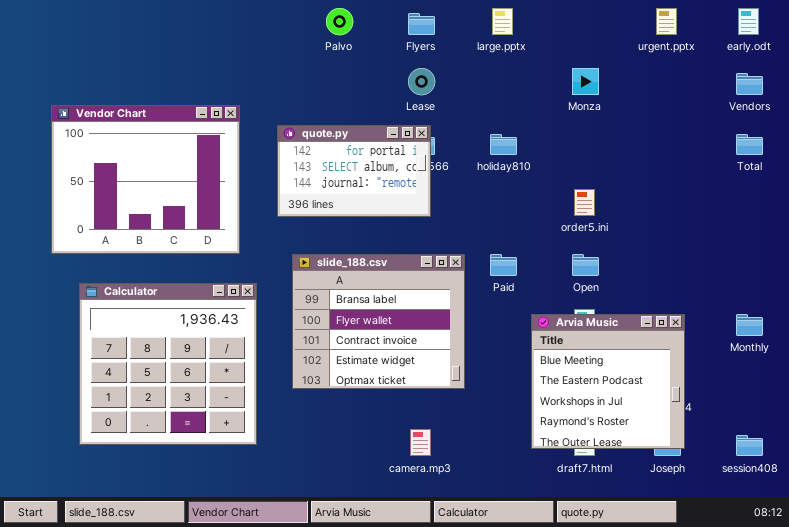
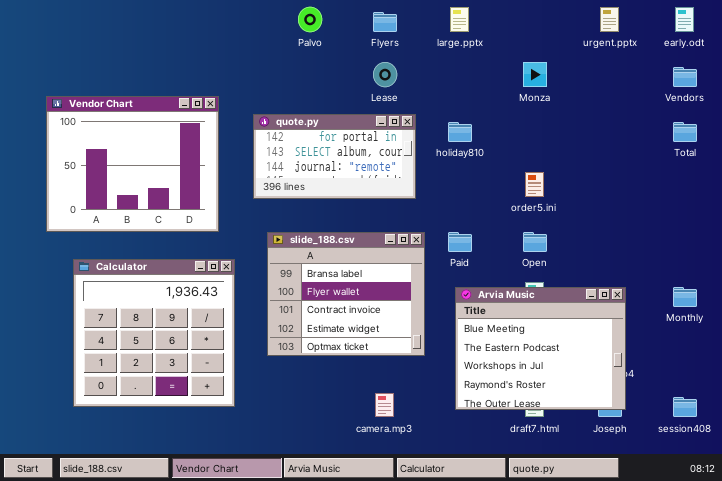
quote.py: [277,125,431,217] -> [253,114,416,199], resized
Arvia Music: [531,314,685,449] -> [455,287,626,410], resized

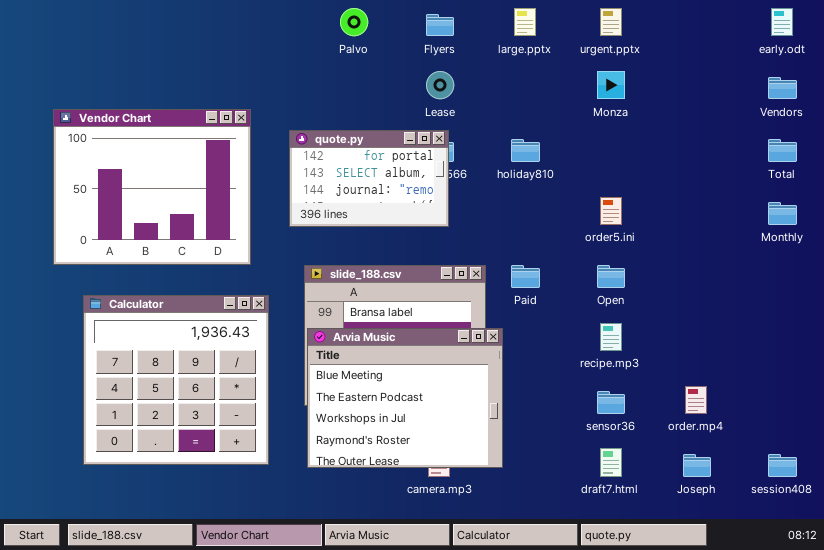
urgent.pptx: [600,7,619,32] -> [600,8,622,36], moved
quote.py: [253,114,416,199] -> [289,130,449,227], resized
Arvia Music: [455,287,626,410] -> [307,328,503,468], moved
Monthly: [673,287,697,307] -> [768,202,797,225], moved

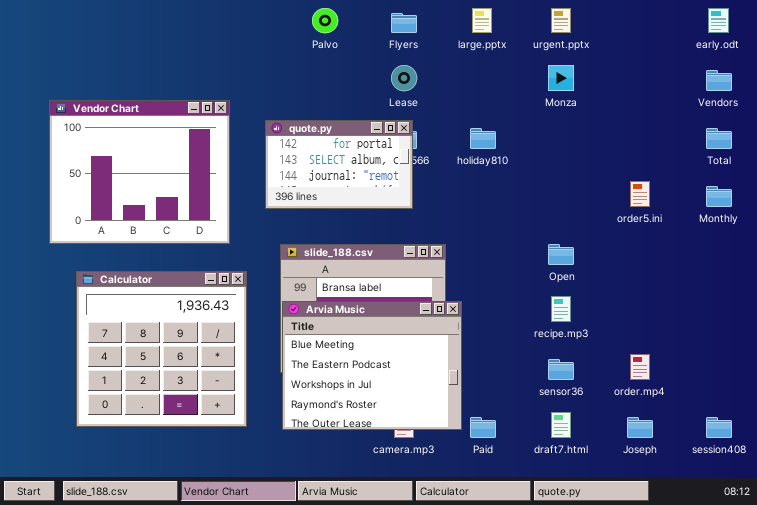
order5.ini: [600,197,622,225] -> [630,181,650,207], moved
Paid: [511,265,540,288] -> [470,417,496,438], moved

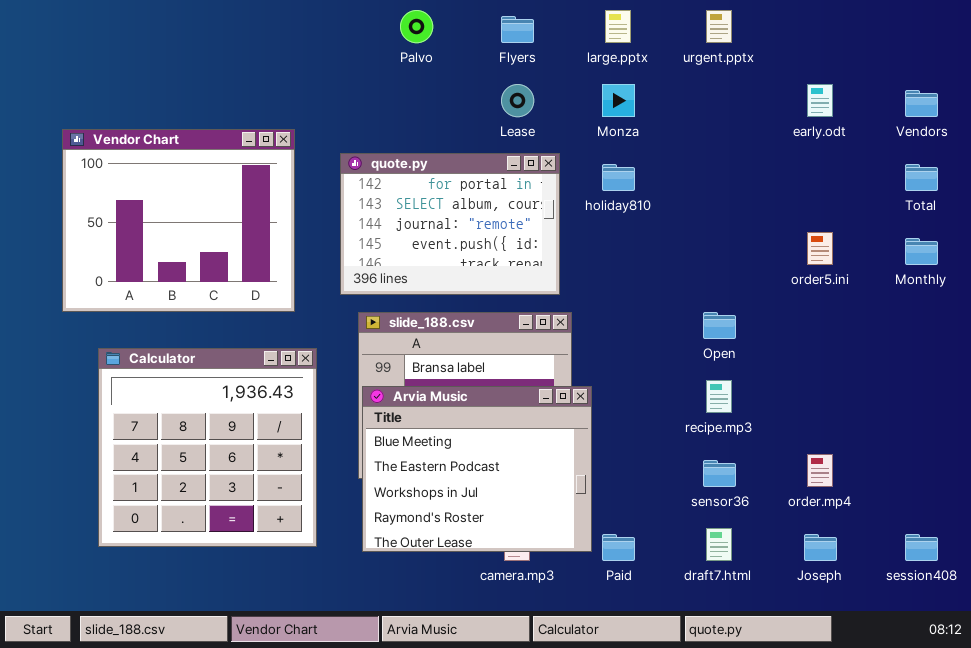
early.odt: [708,8,729,33] -> [807,84,833,117], moved
Monza: [548,65,574,91] -> [602,84,635,117], moved
quote.py: [265,120,413,209] -> [340,153,560,295], resized

